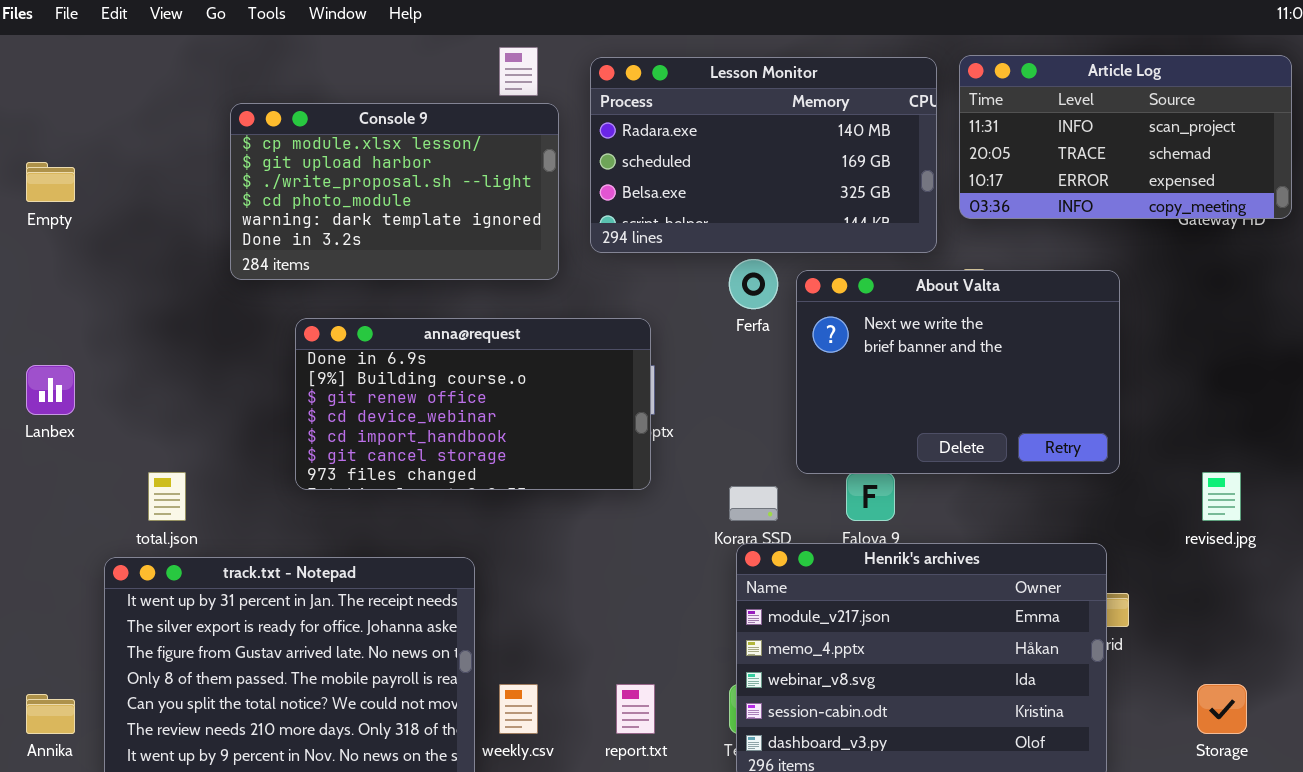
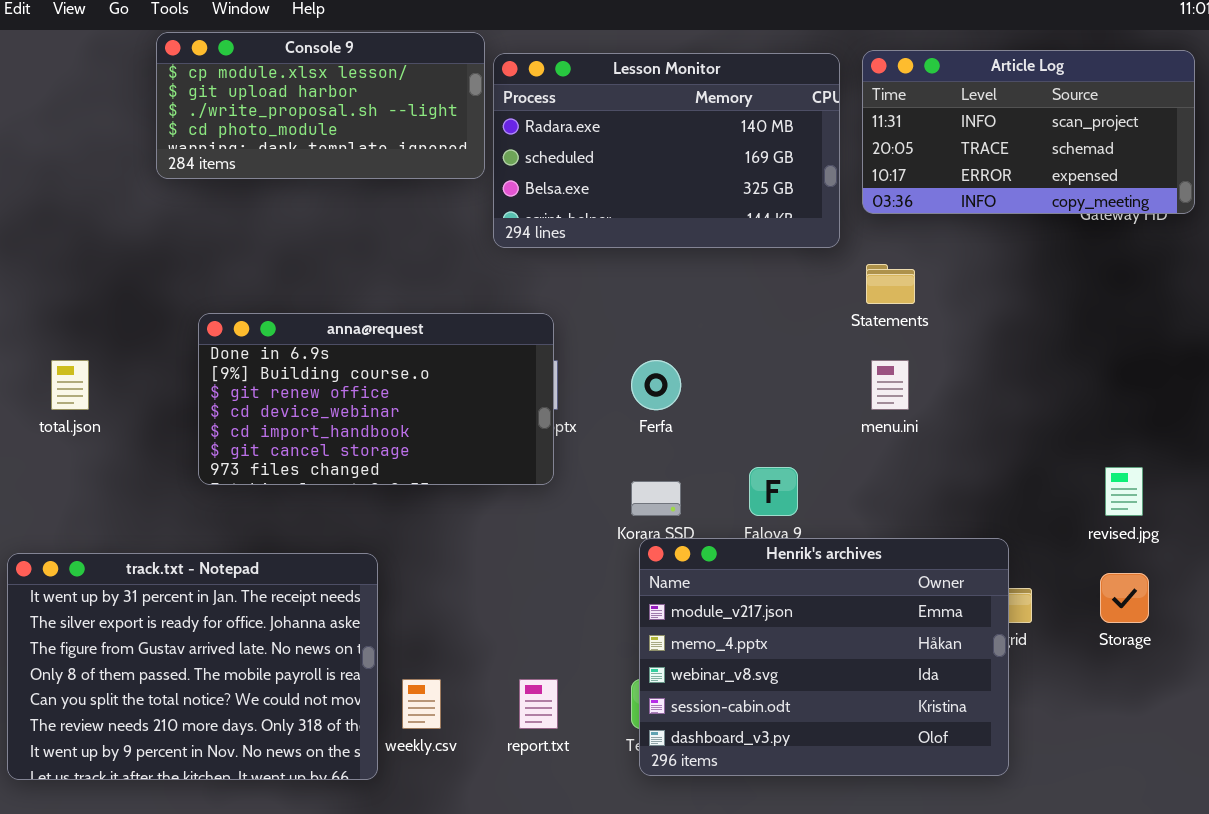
Console 9: [230,103,559,280] -> [156,32,485,179], moved, resized
Ferfa: [729,259,778,309] -> [631,360,681,410], moved
About Valta: [796,270,1120,474] -> none, closed
total.json: [148,472,186,521] -> [51,360,89,410], moved
Storage: [1197,684,1247,734] -> [1100,573,1149,623], moved

